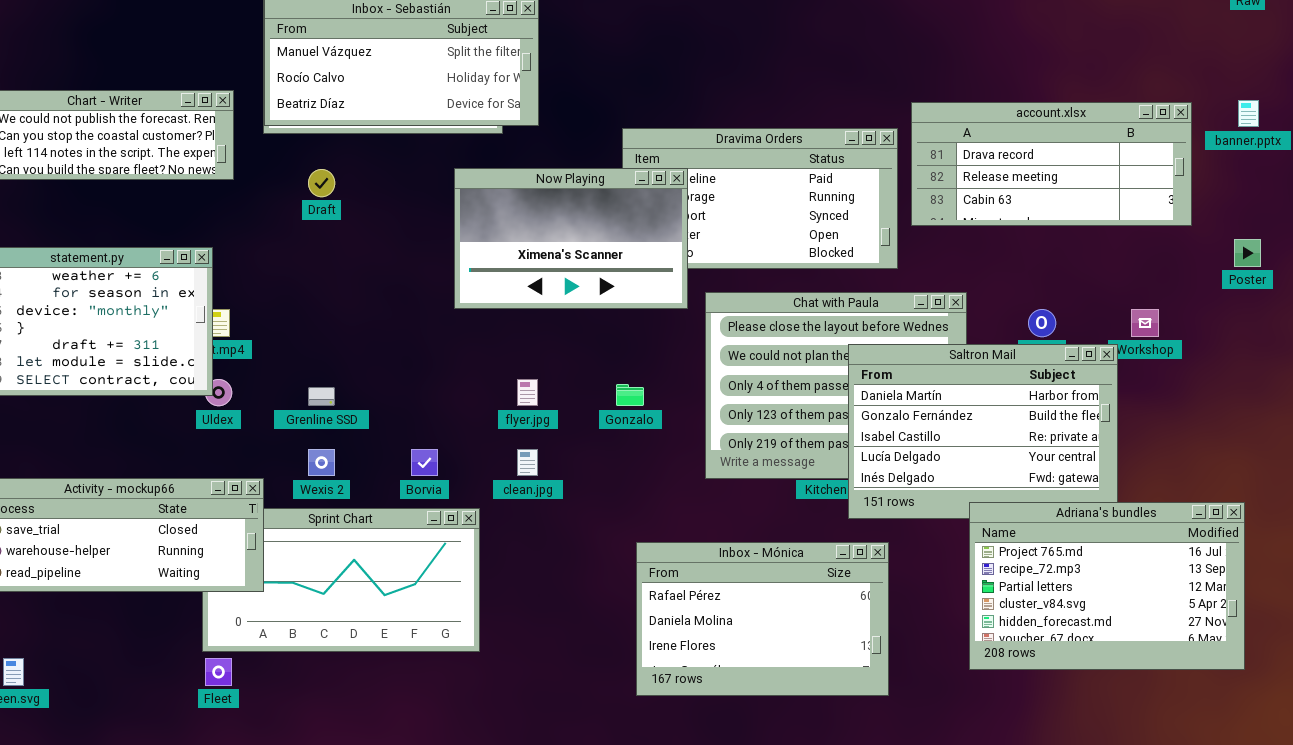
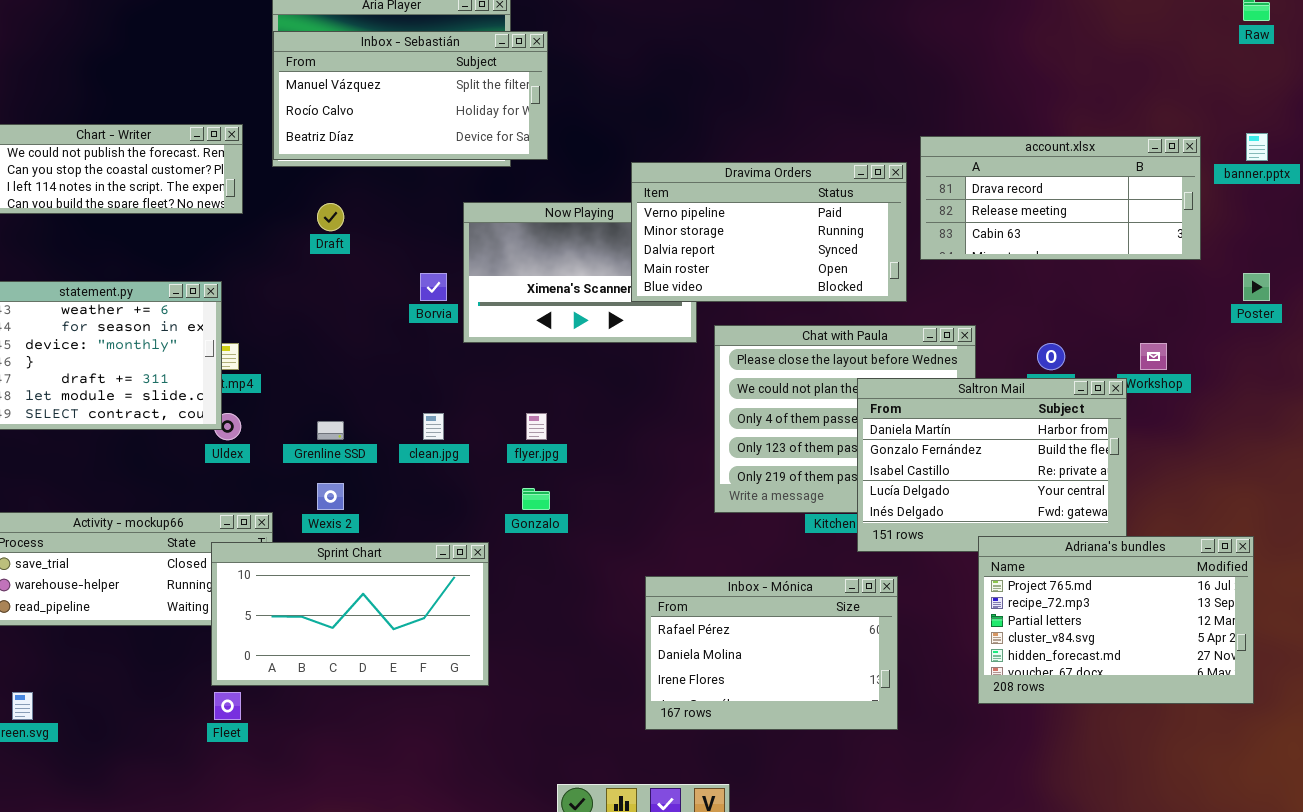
Dravima Orders: [622,128,898,269] -> [631,162,907,302], raised
Gonzalo: [616,384,644,406] -> [522,488,550,510], moved
Borvia: [411,449,438,476] -> [420,273,447,301], moved
clean.jpg: [517,449,538,476] -> [423,413,444,440], moved
Sprint Chart: [202,508,480,652] -> [211,542,489,686], raised

